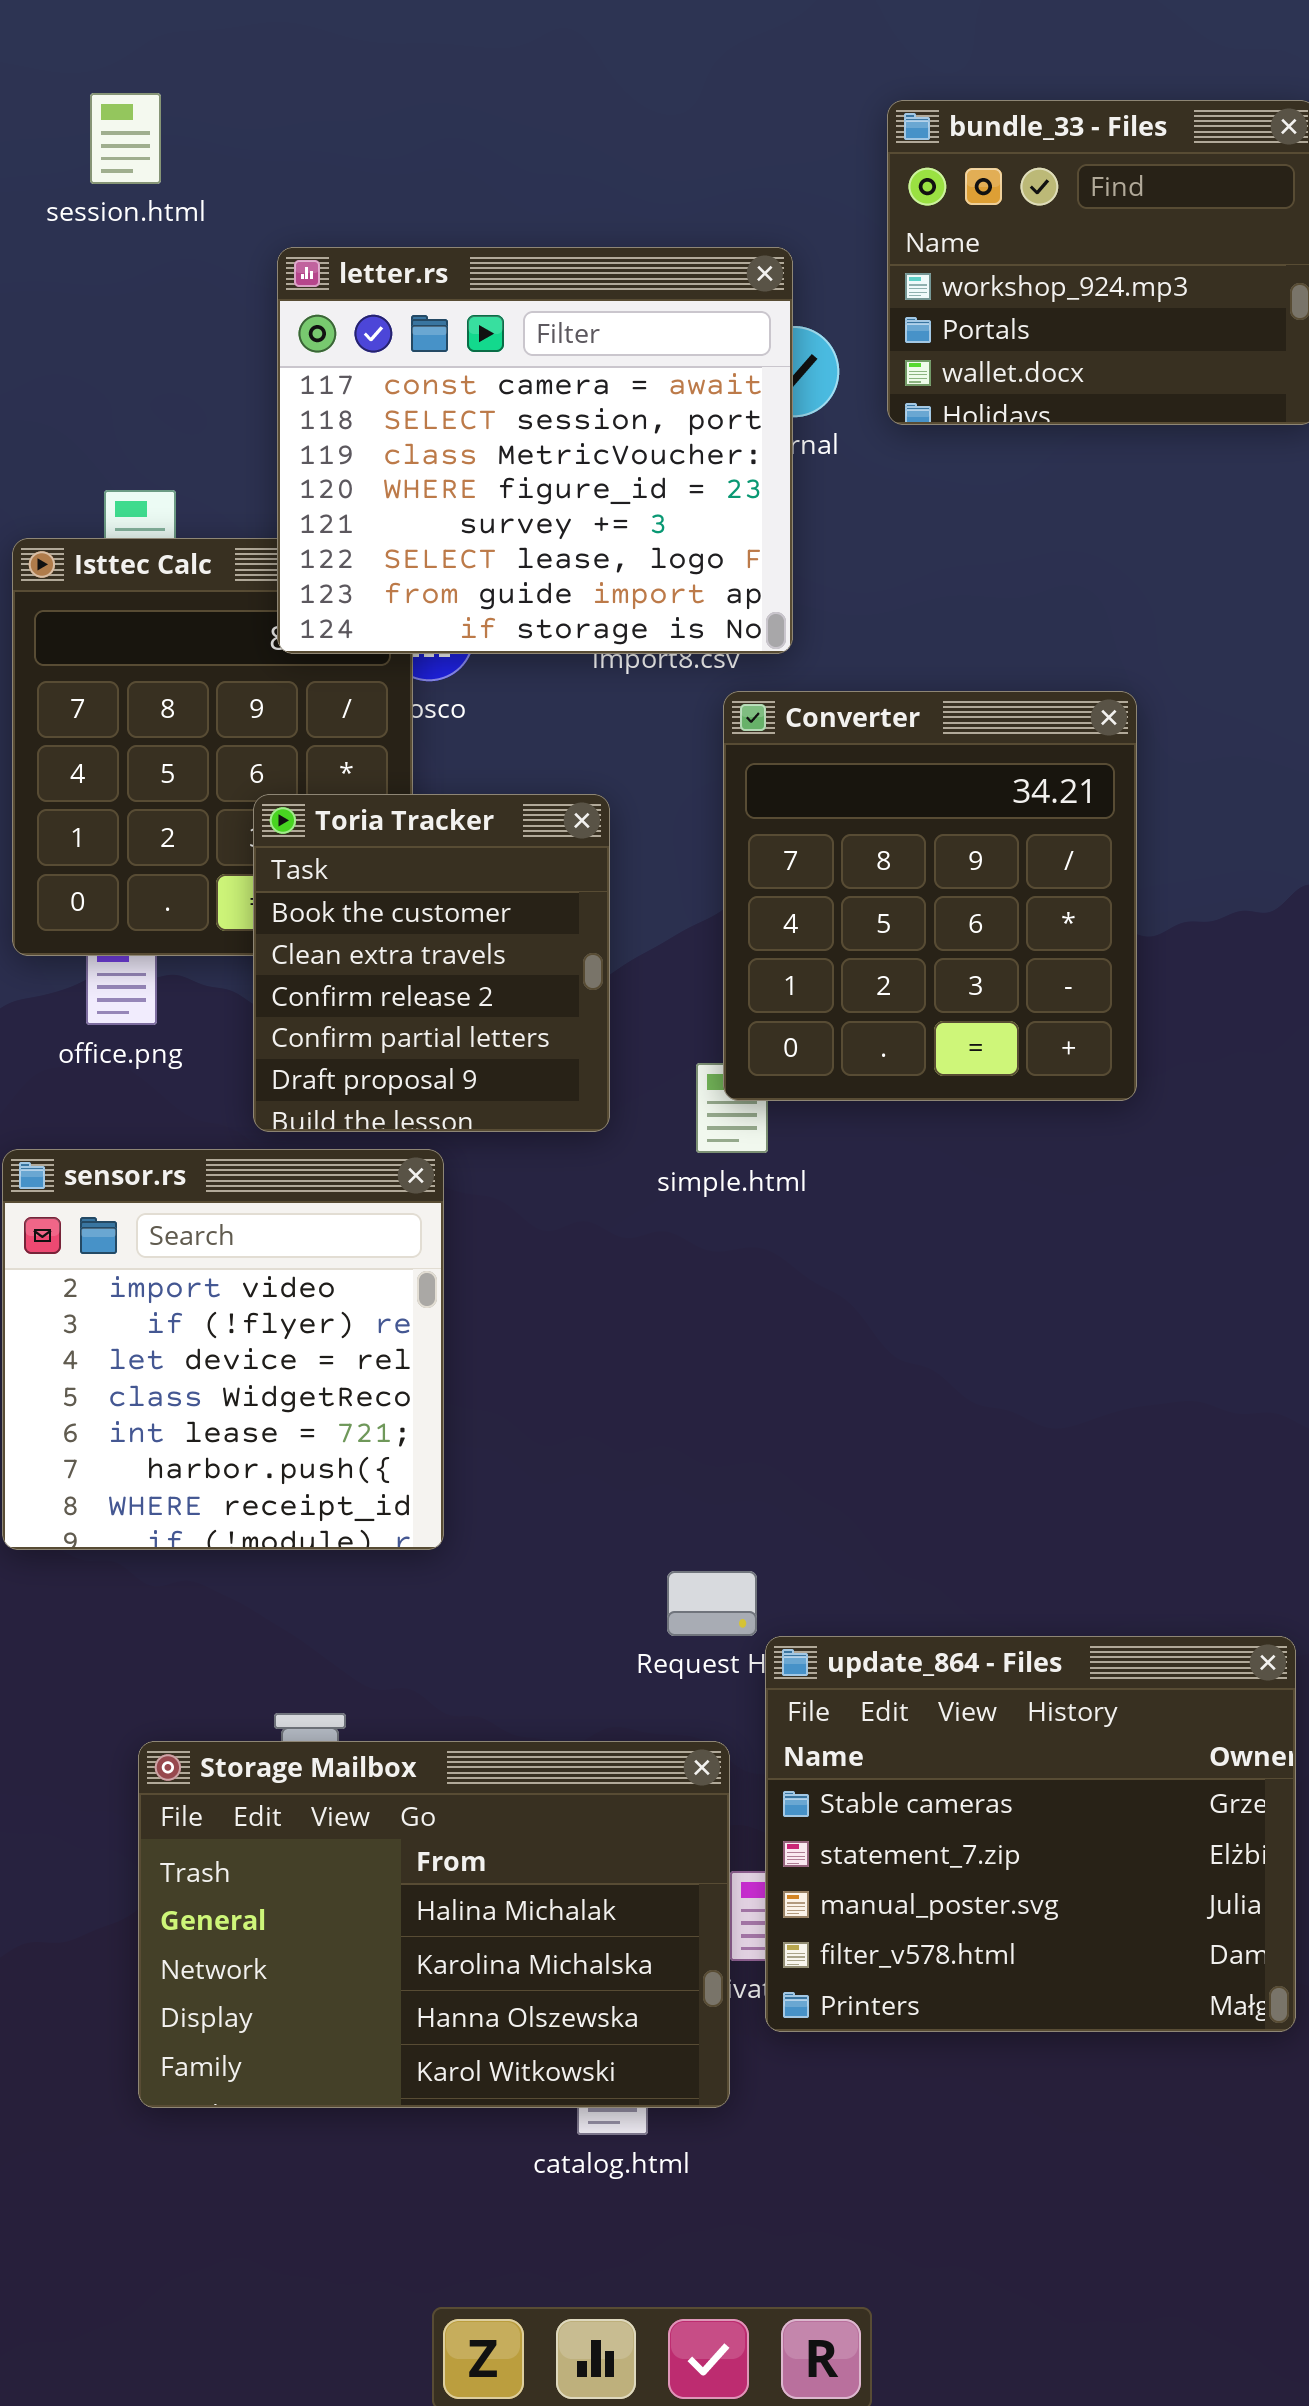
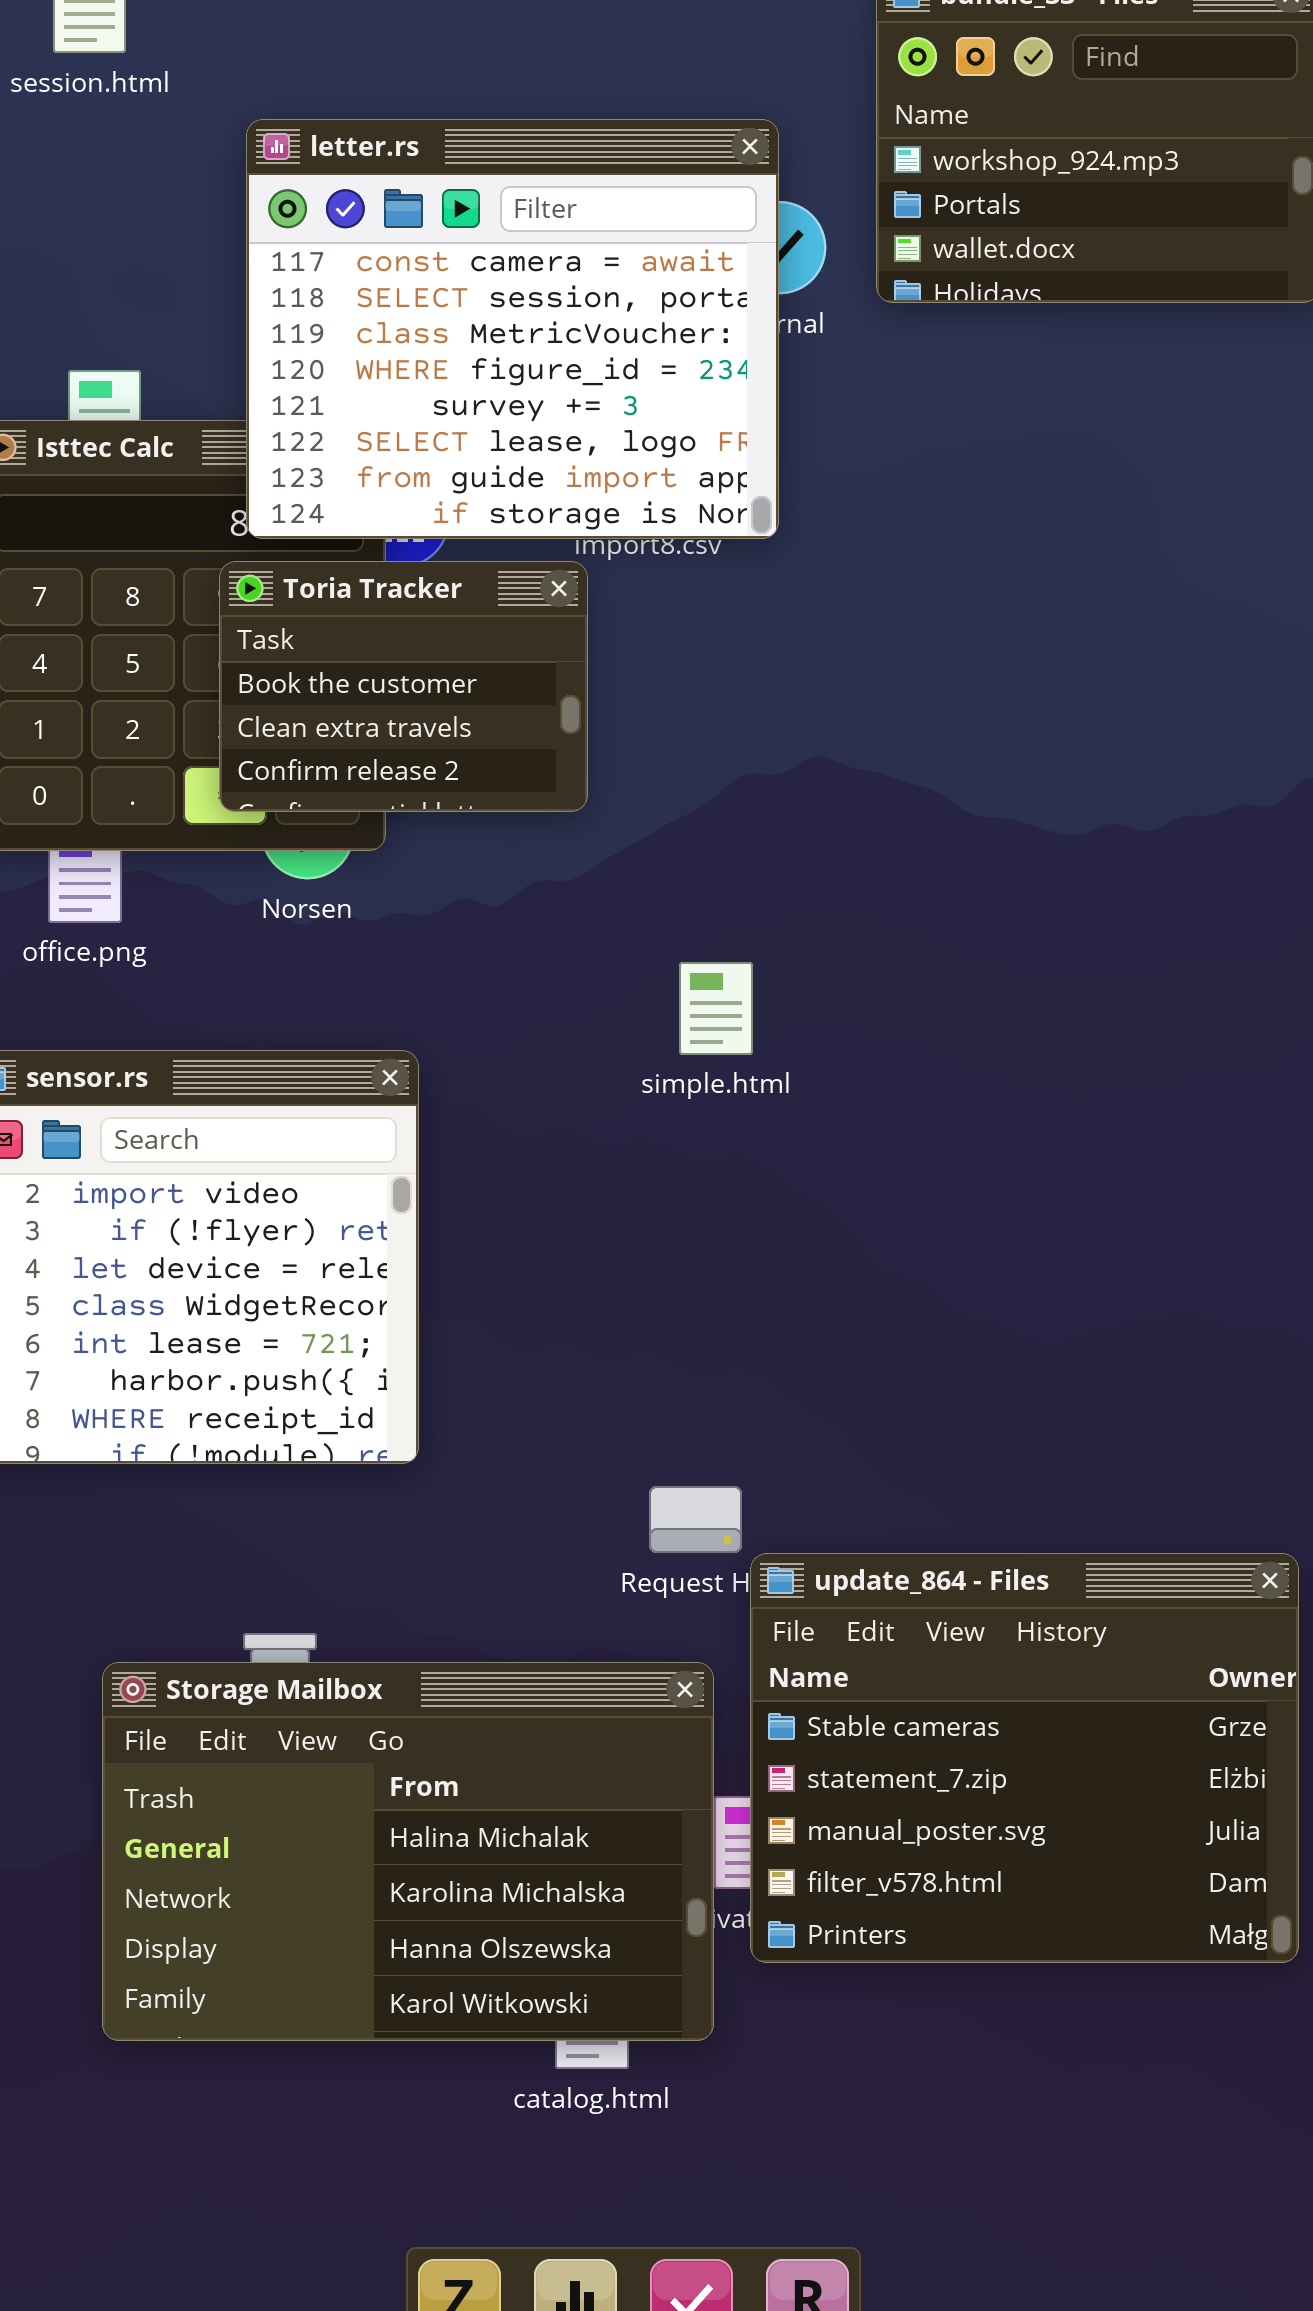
Converter: [723,691,1137,1101] -> none, closed
Toria Tracker: [253,794,610,1132] -> [219,561,588,812], moved, resized

